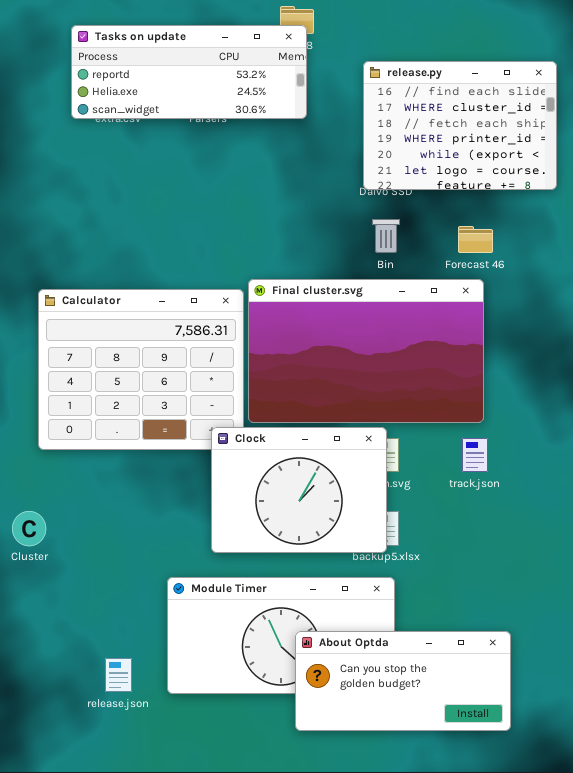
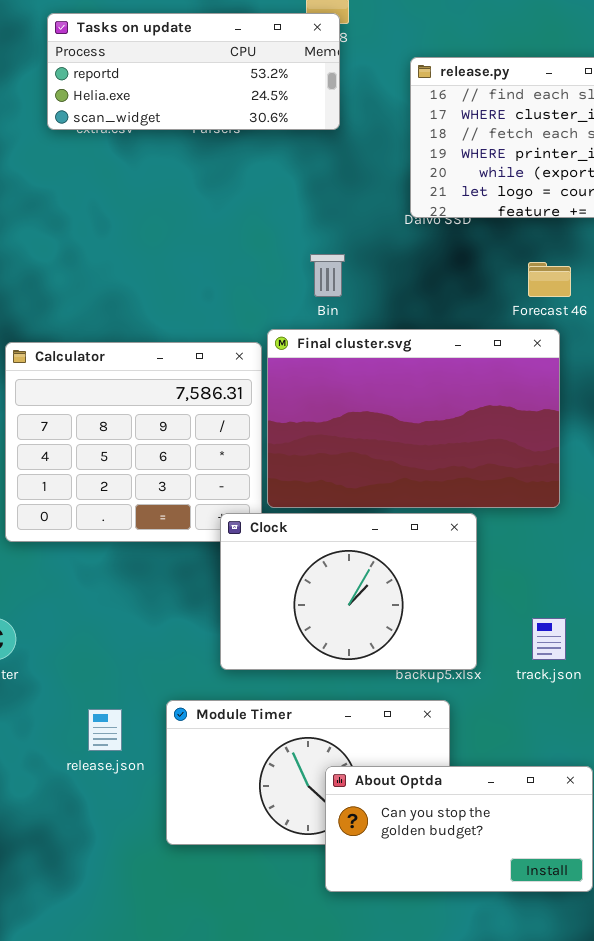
Bin: [372,219,400,253] -> [310,254,345,297], moved
Clock: [211,427,387,553] -> [220,513,477,670], resized
track.json: [462,438,488,472] -> [532,618,566,660], moved
release.json: [105,658,132,692] -> [88,709,122,751], moved

